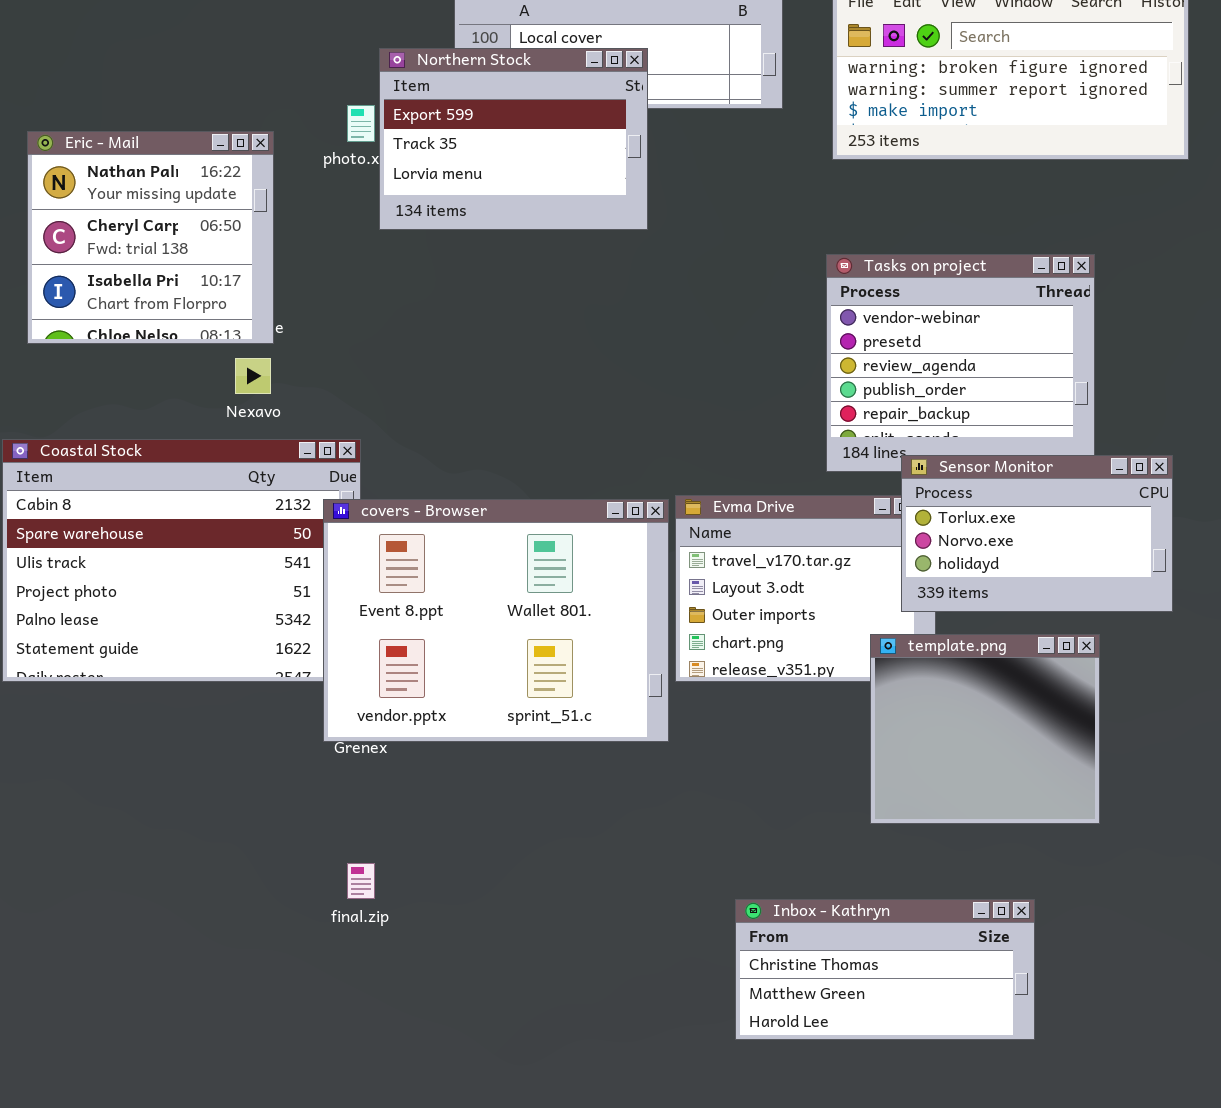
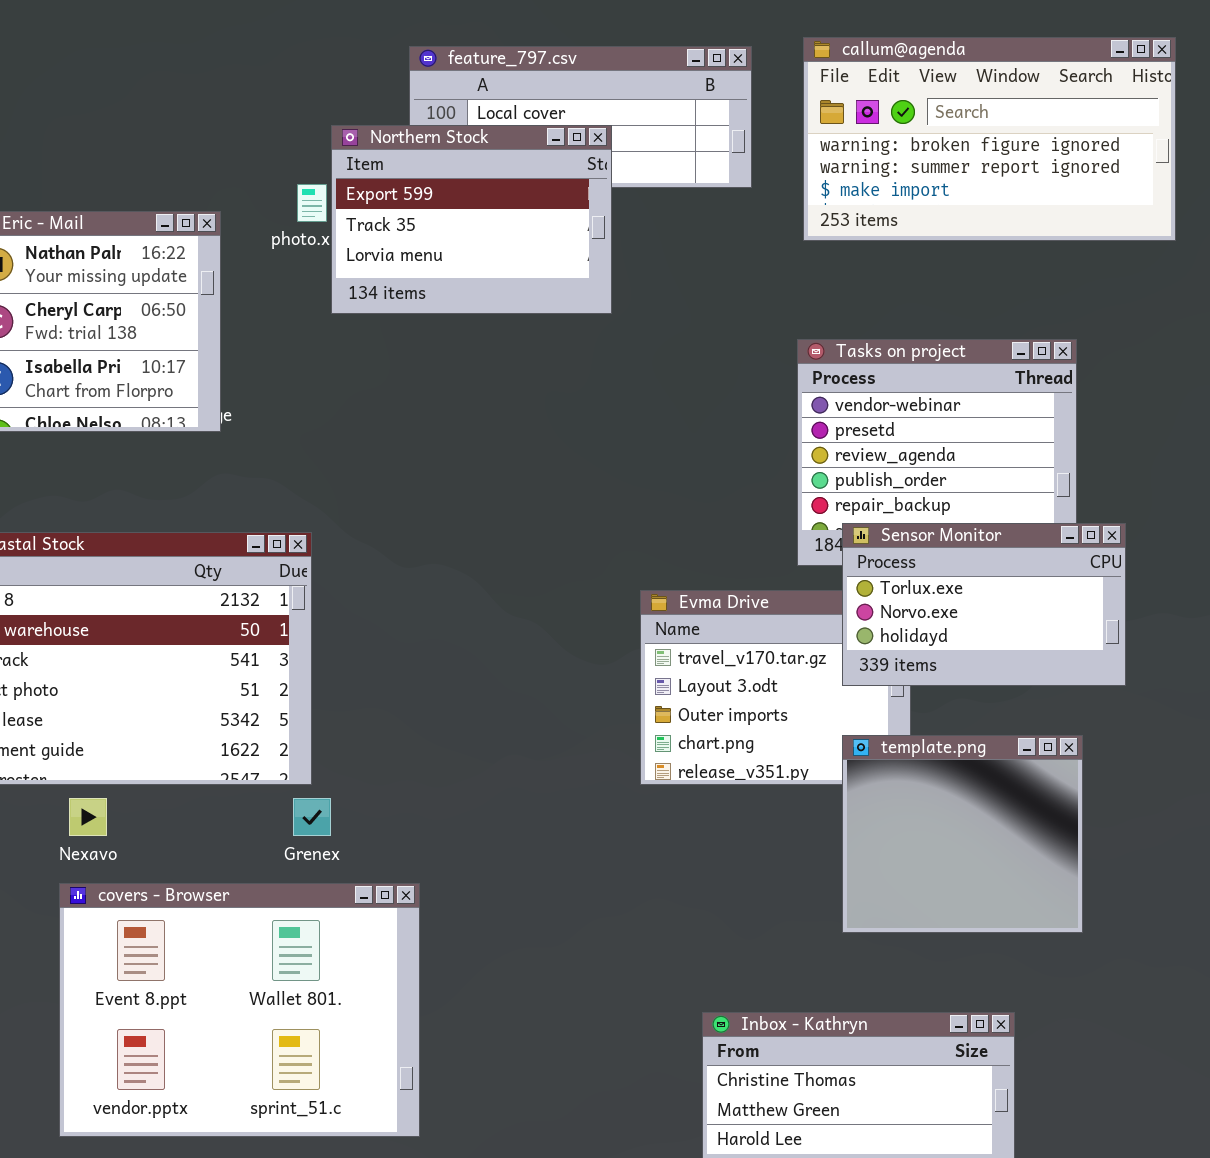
Nexavo: [235,358,271,394] -> [69,798,107,836], moved
Sensor Monitor: [901,455,1173,612] -> [842,523,1126,686], moved
covers - Browser: [323,499,669,742] -> [59,883,420,1137], moved

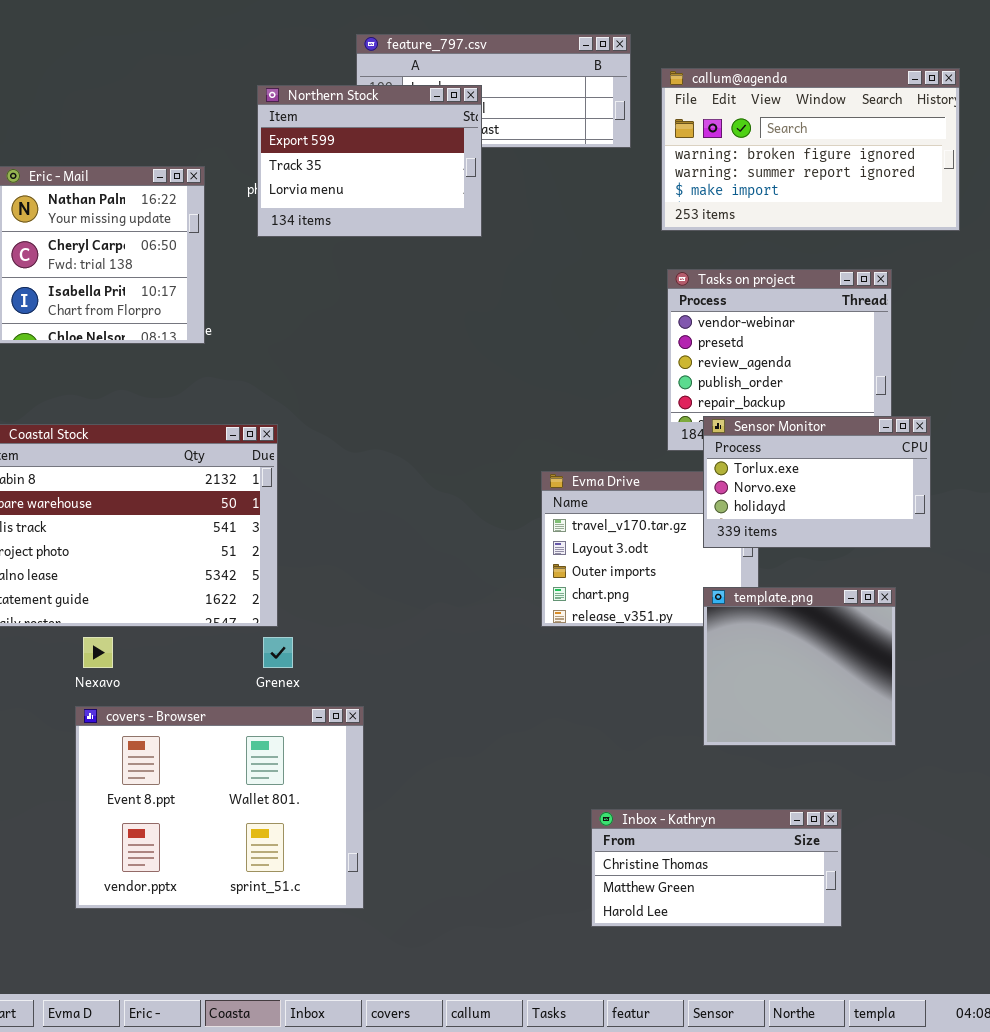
callum@agenda: [803,37,1176,241] -> [661,68,960,231], moved
Northern Stock: [331,125,612,314] -> [257,85,482,237], moved

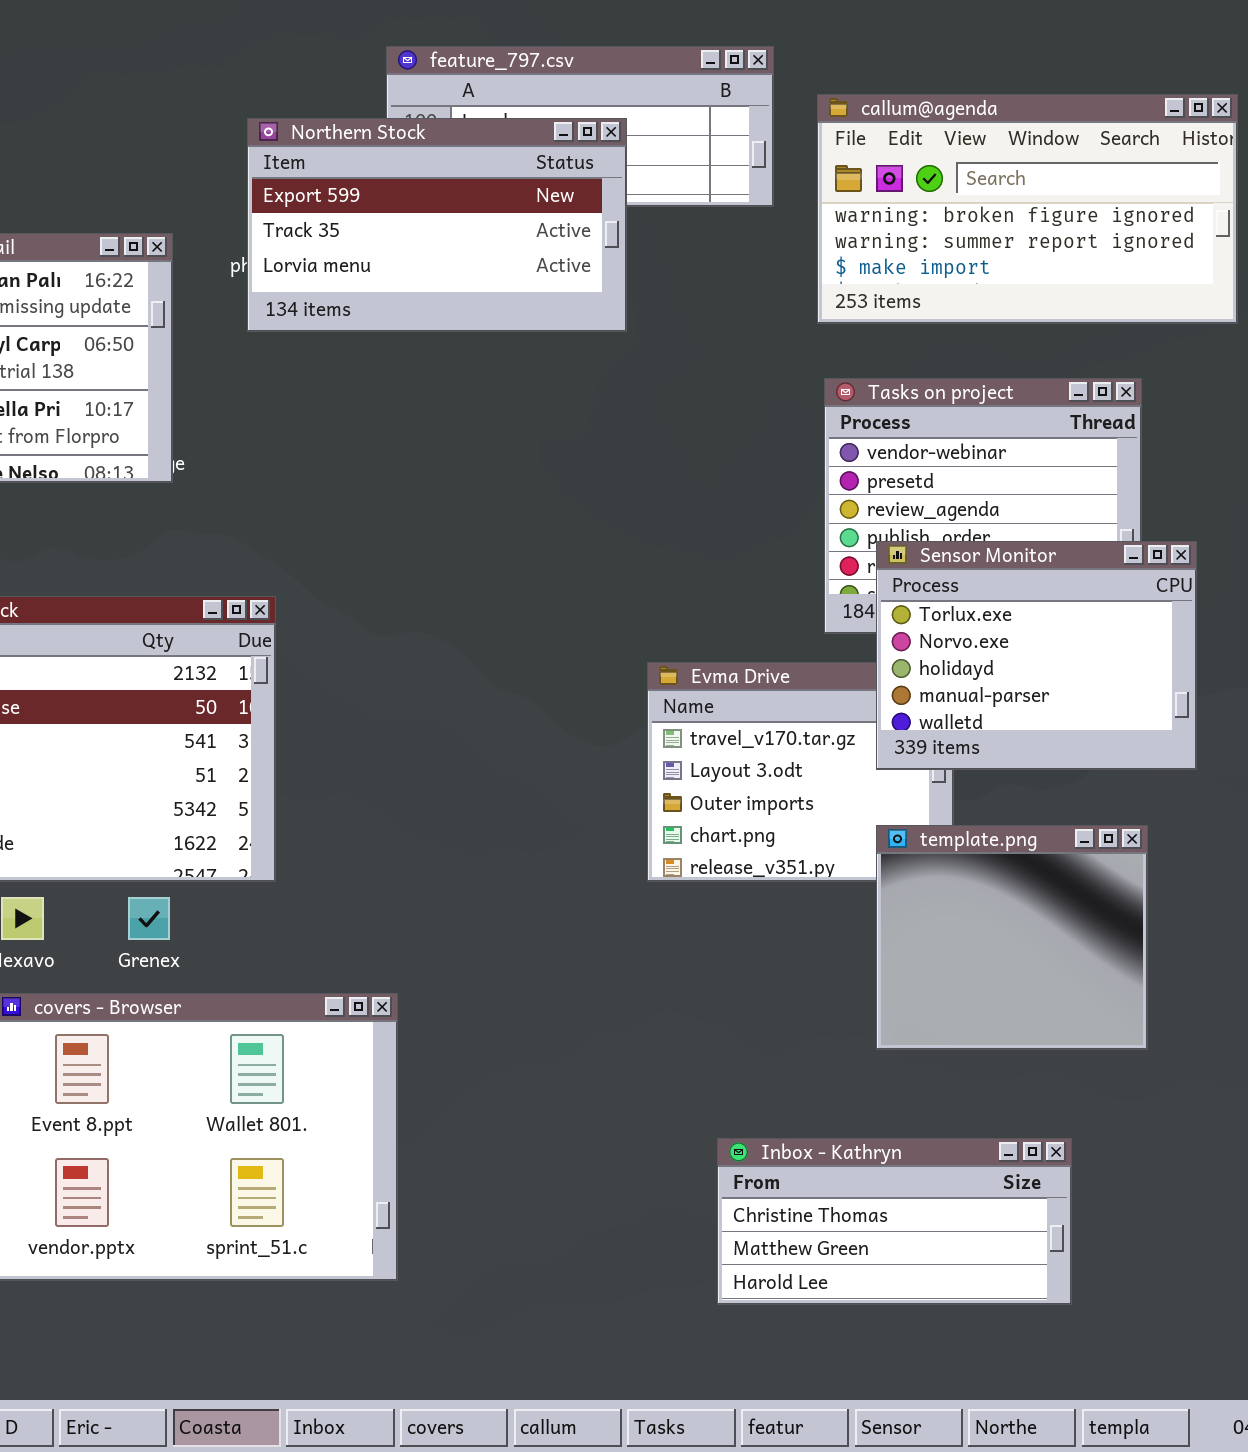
Northern Stock: [257,85,482,237] -> [247,118,627,332], resized
Sensor Monitor: [703,416,931,548] -> [876,541,1197,770], resized
Grenex: [263,637,293,668] -> [128,897,170,940], moved

